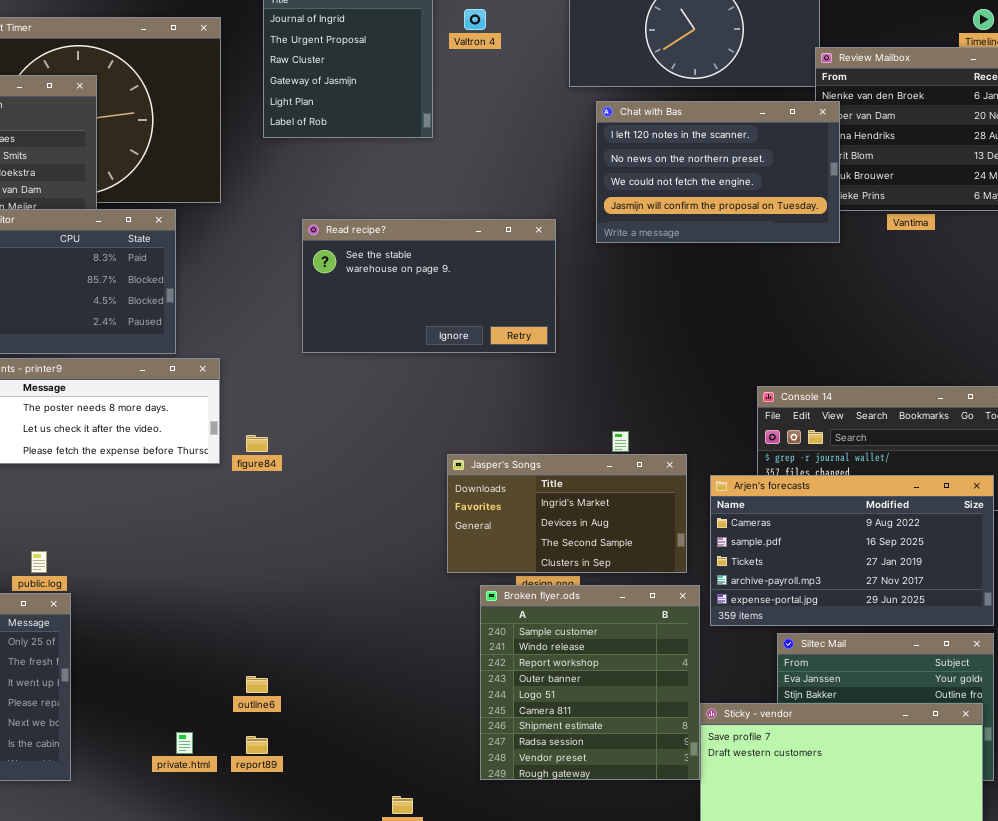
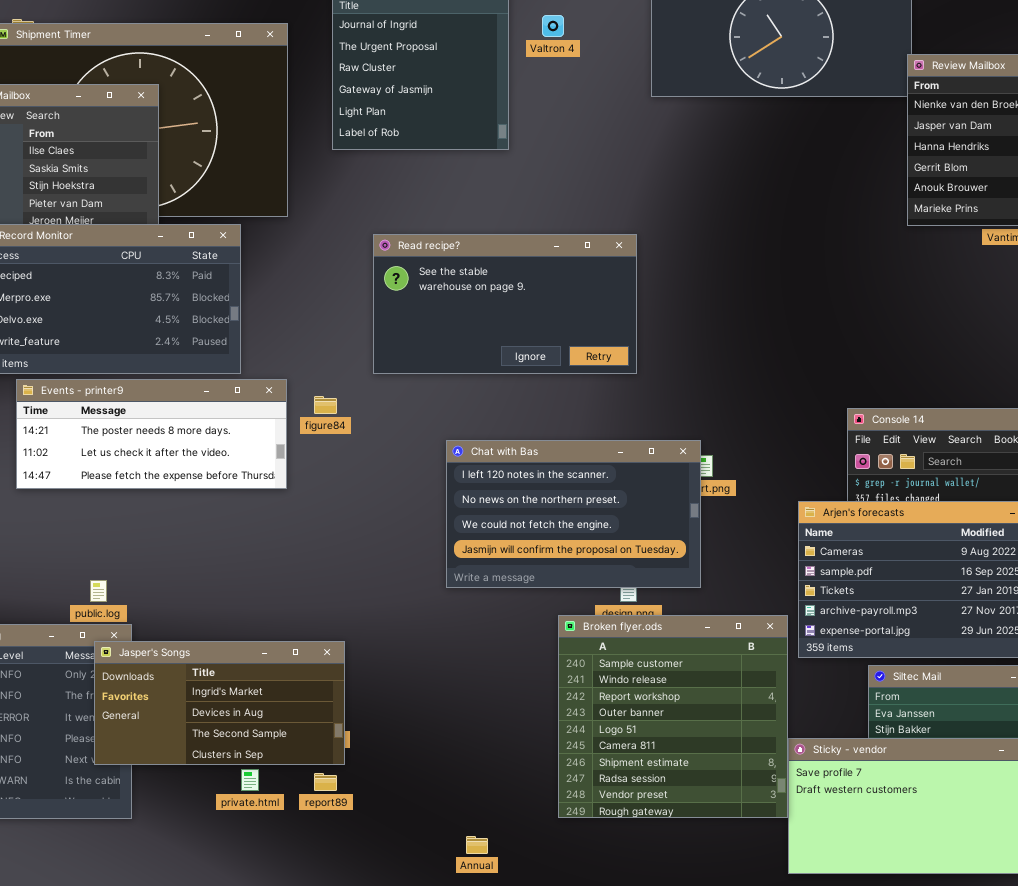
Chat with Bas: [596,101,840,243] -> [446,440,701,588], moved
figure84: [246,435,268,452] -> [314,396,337,414], moved
Jasper's Songs: [447,454,687,573] -> [94,641,345,765], moved

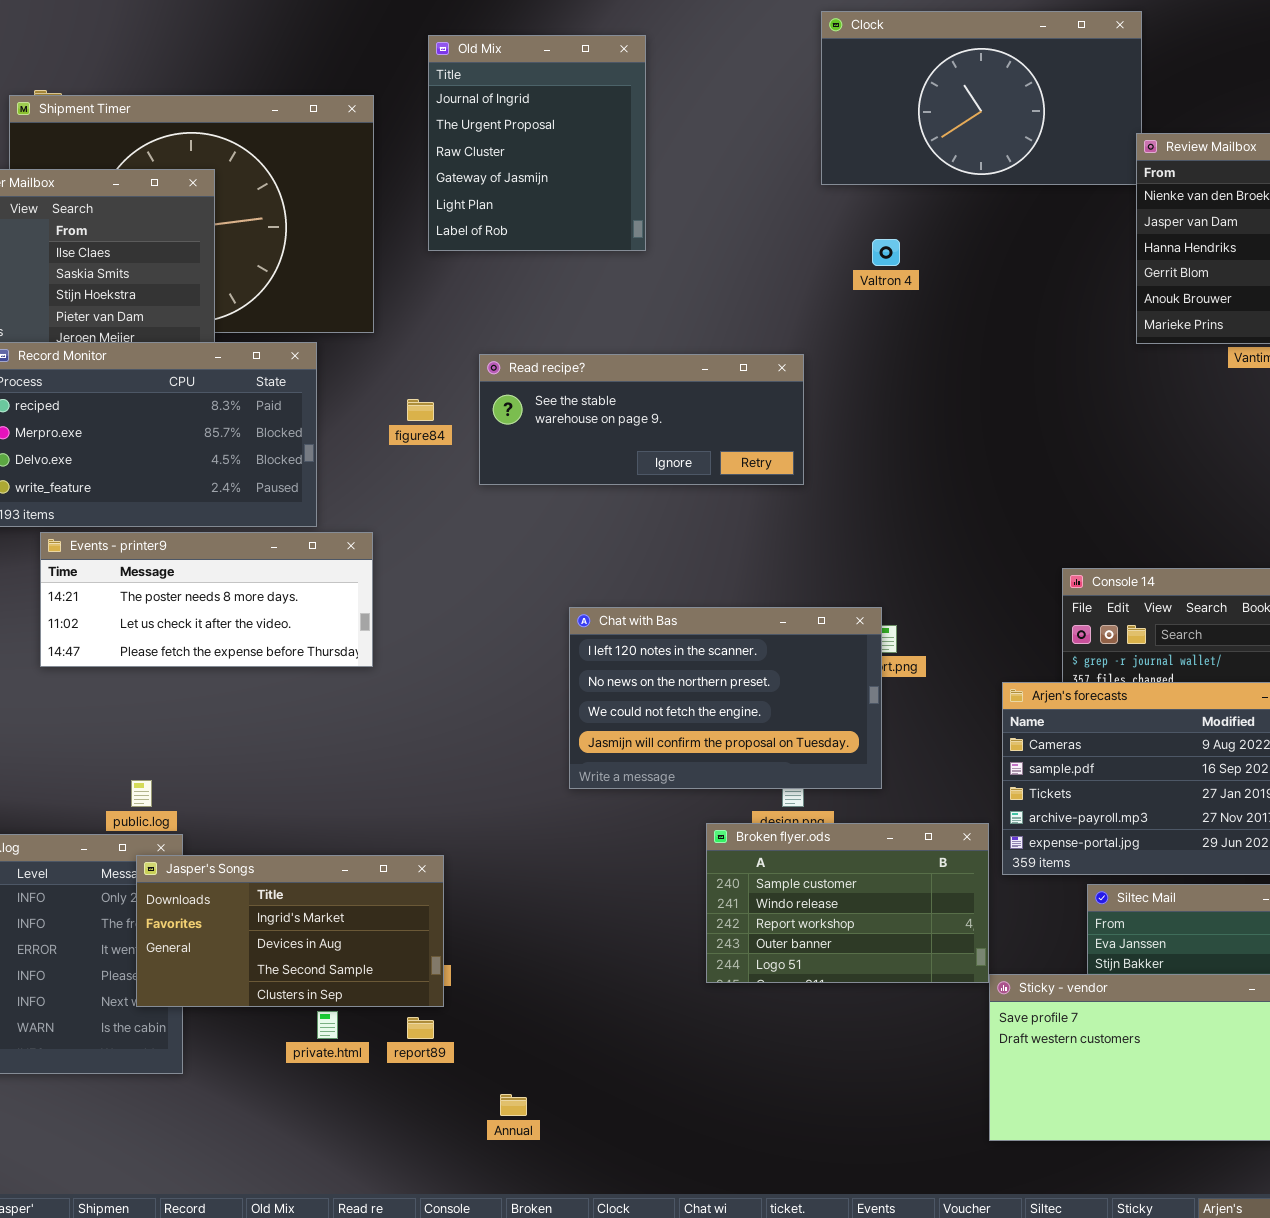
Valtron 4: [542,15,564,37] -> [872,239,900,266], moved
Read recipe?: [373,234,637,374] -> [479,354,804,485], resized
figure84: [314,396,337,414] -> [407,399,434,421], moved
Broken flyer.ods: [558,615,788,818] -> [706,823,989,983], resized
Annual: [466,836,488,854] -> [500,1094,527,1116], moved

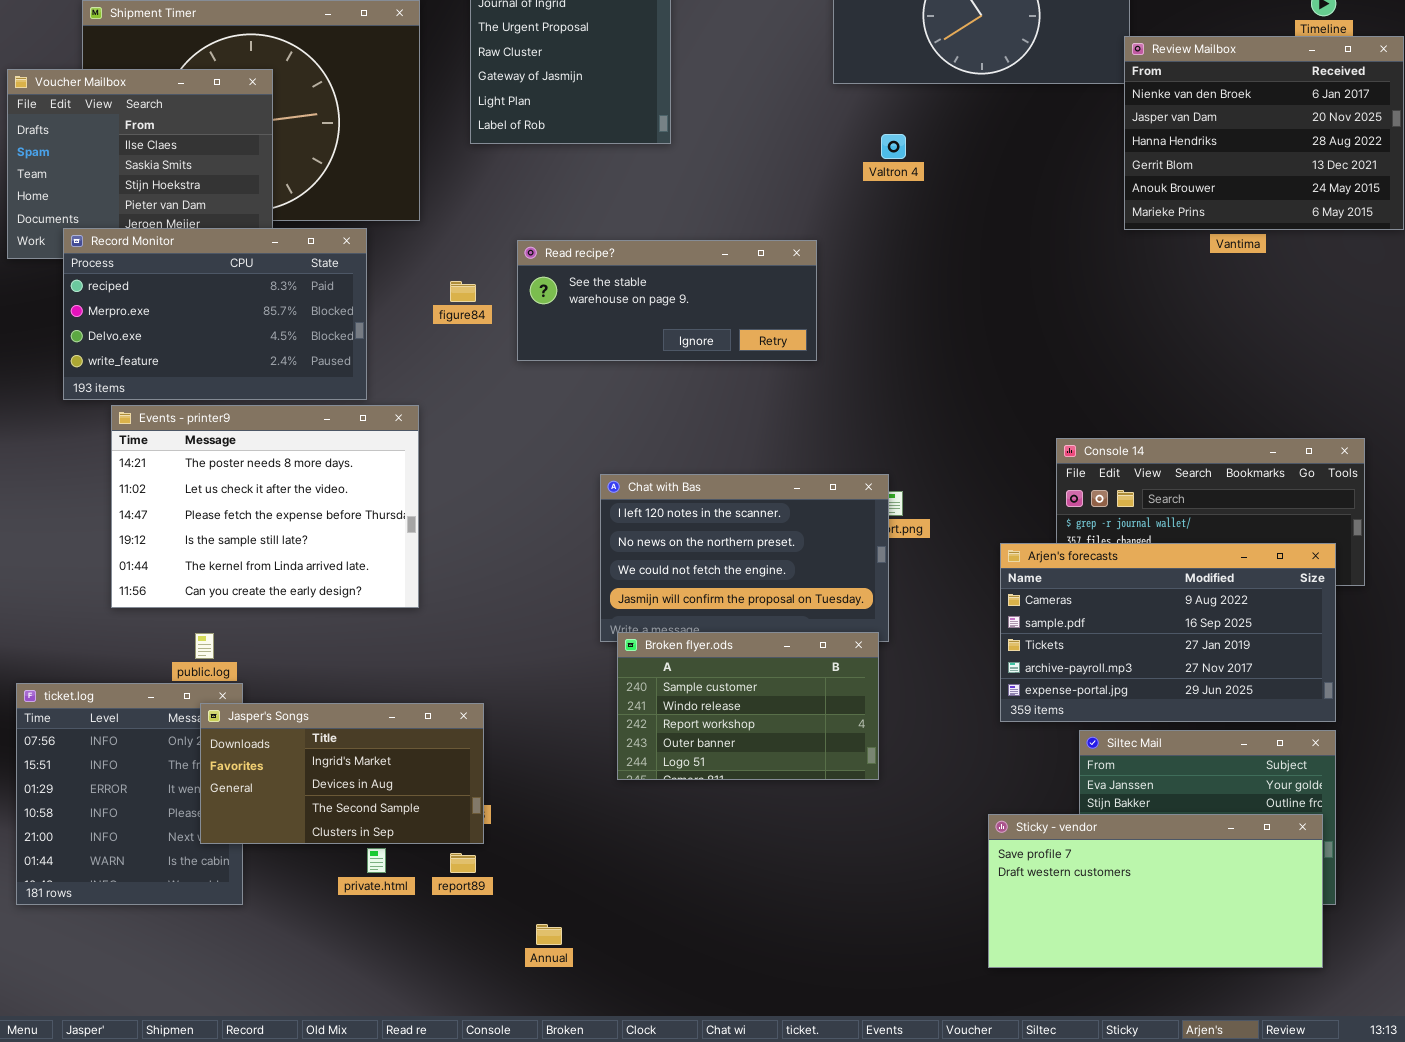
Events - printer9: [40,532,373,667] -> [111,405,419,608], resized
Broken flyer.ods: [706,823,989,983] -> [617,632,879,780], moved

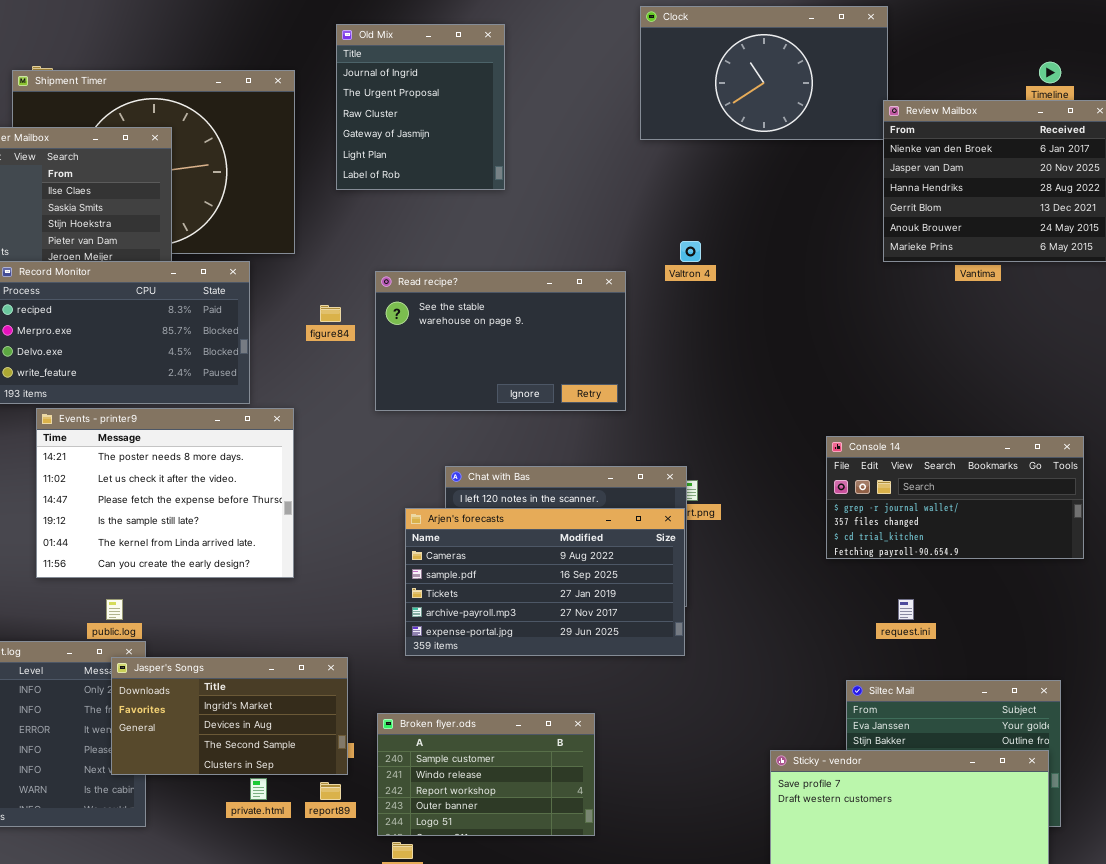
Valtron 4: [881,134,906,159] -> [680,241,701,262], moved
Read recipe?: [517,240,817,361] -> [375,271,626,411], resized
Arjen's forecasts: [1000,543,1336,722] -> [405,508,685,656], moved
Broken flyer.ods: [617,632,879,780] -> [377,713,595,836], moved

